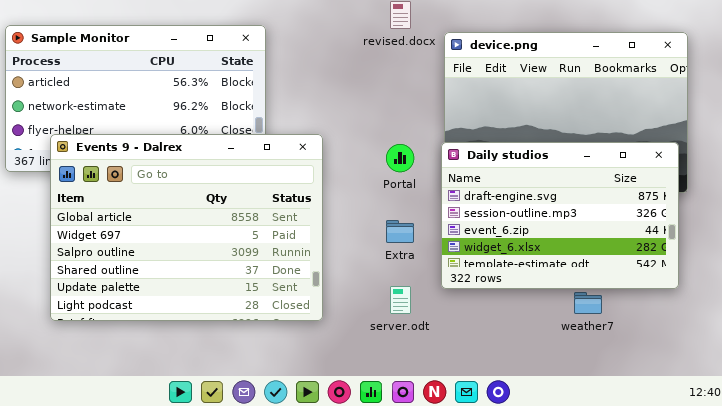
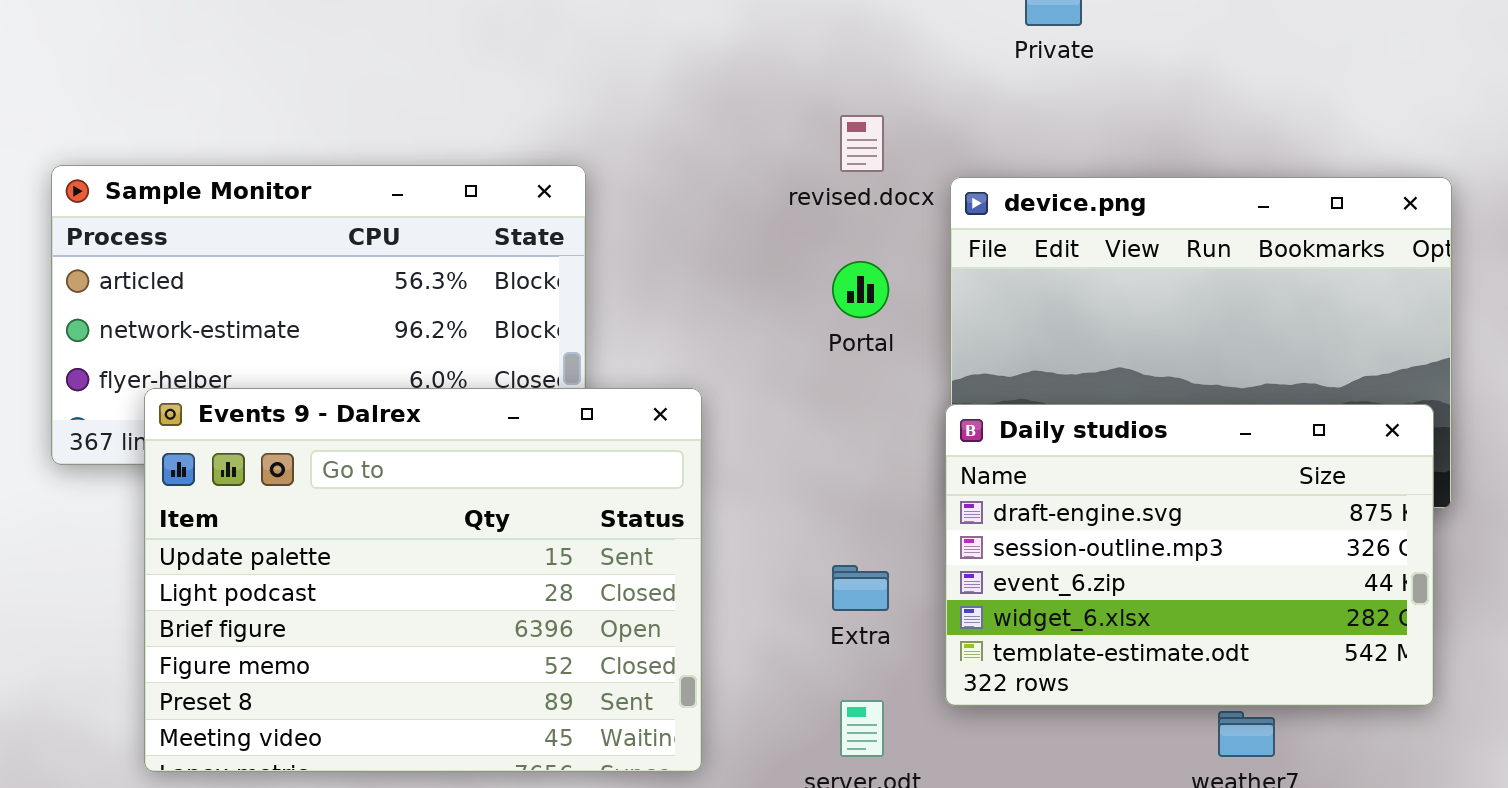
Events 9 - Dalrex: [50,134,323,321] -> [144,388,702,772], scrolled down 4 rows
Portal: [386,144,414,172] -> [832,261,889,318], moved

